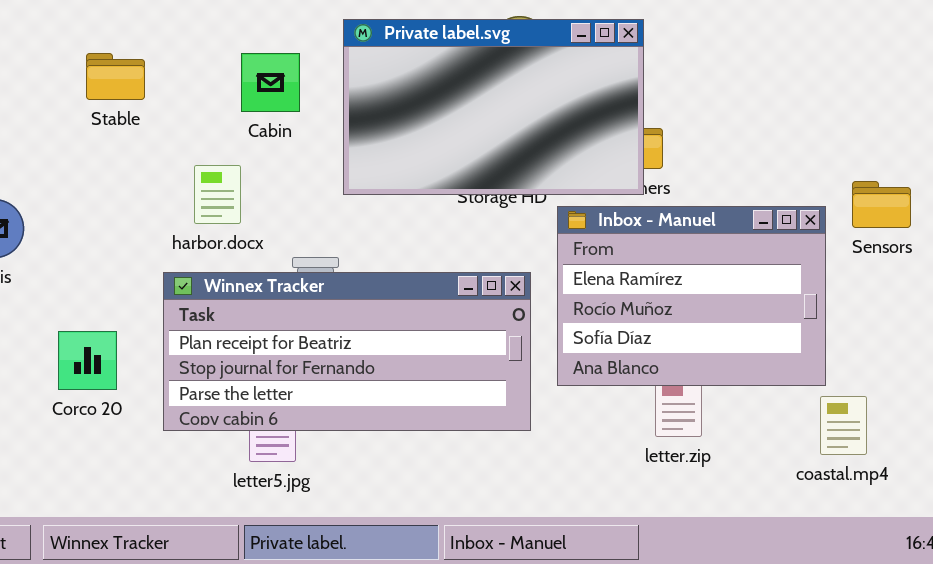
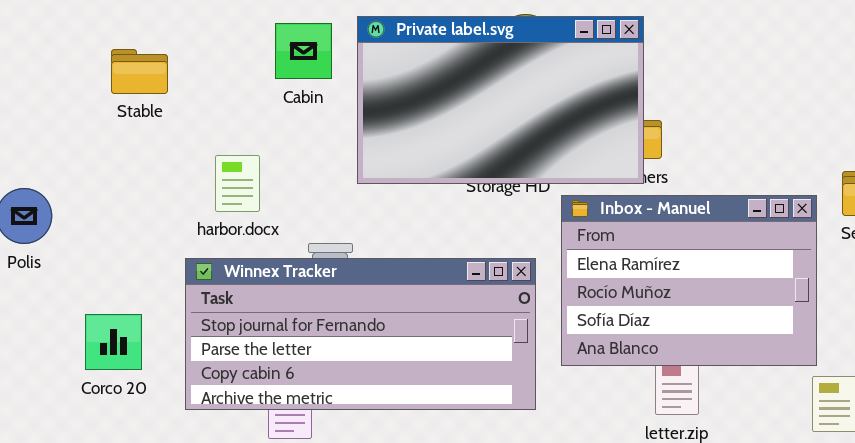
Cabin: [241,53,300,112] -> [275,23,332,79], moved
Winnex Tracker: [163,272,531,431] -> [185,258,536,410], scrolled down 1 row

